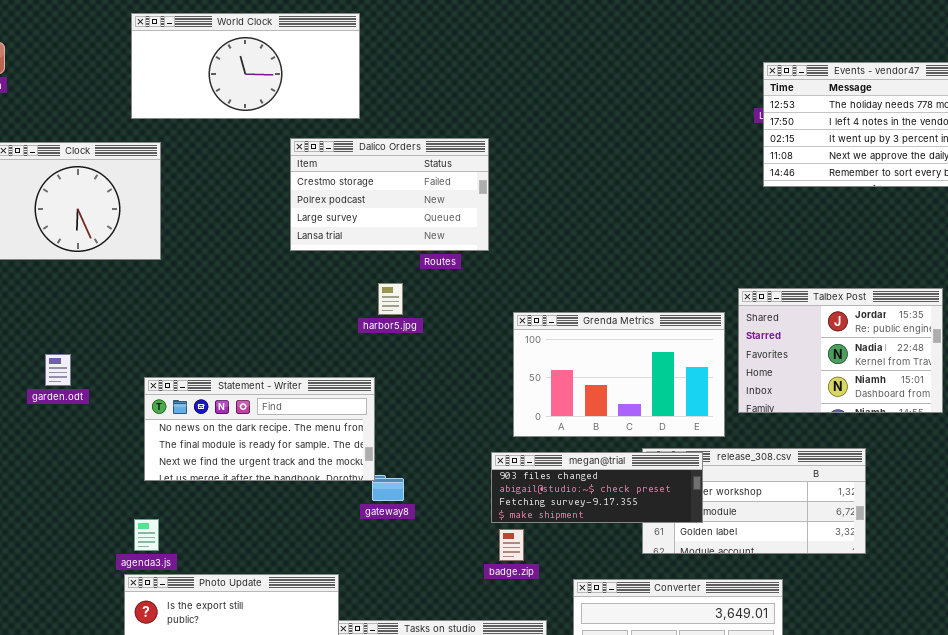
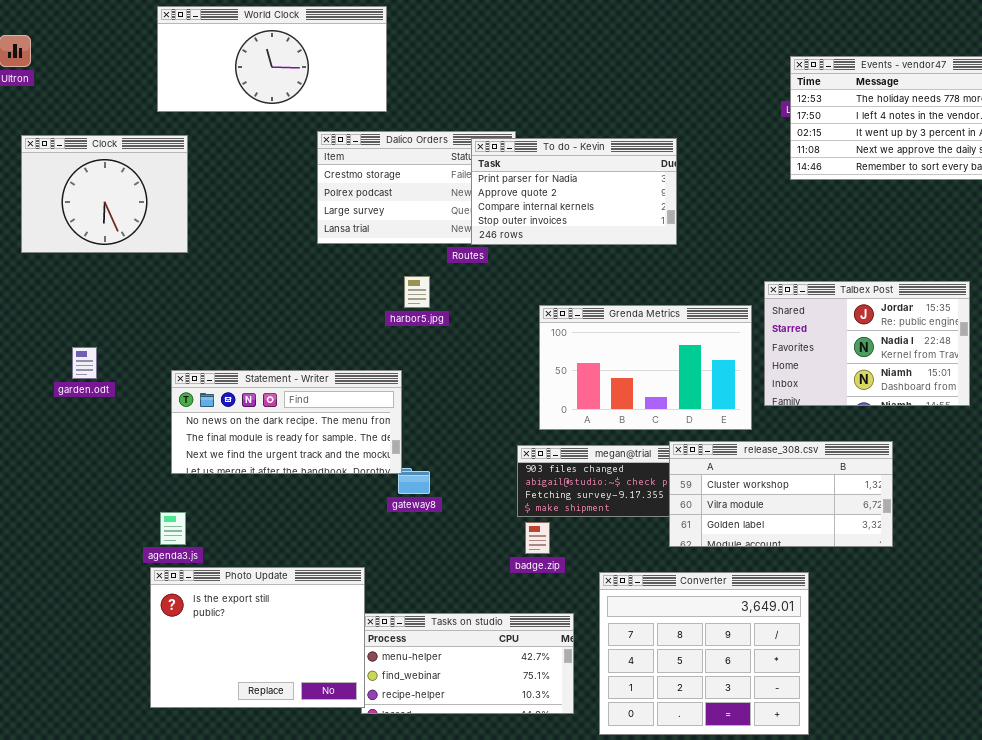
To do - Kevin: none -> [471,138,677,245], opened
release_308.csv: [642,448,866,554] -> [669,441,893,547], raised

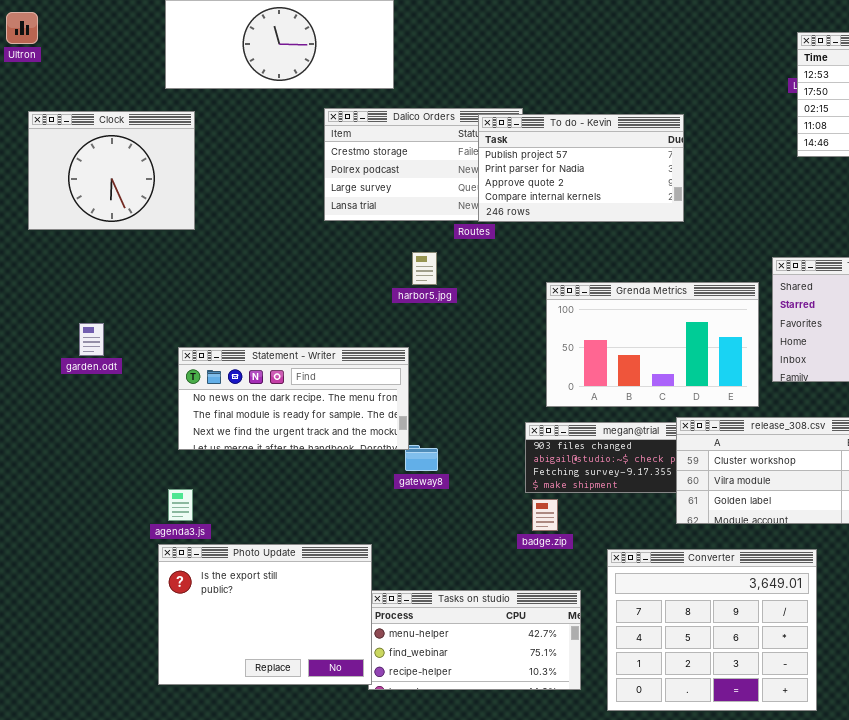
To do - Kevin: [471,138,677,245] -> [478,114,684,222], scrolled up 1 row

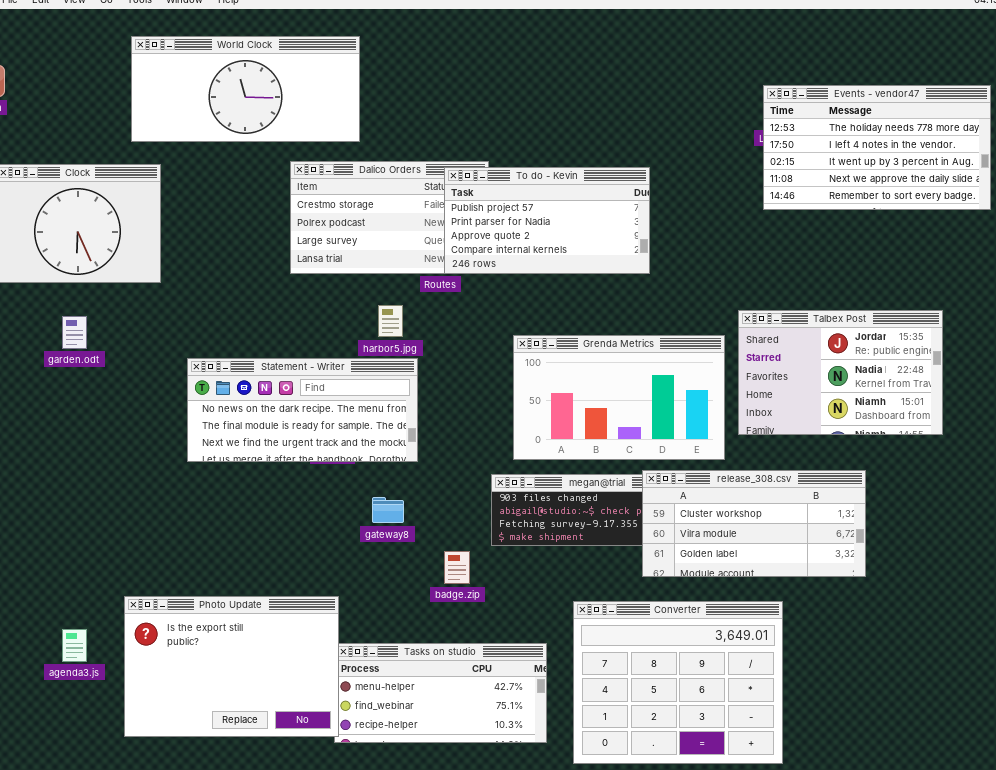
garden.odt: [79,323,104,356] -> [62,316,87,349], moved
Statement - Writer: [178,347,409,450] -> [187,358,418,462], moved
agenda3.js: [168,489,193,521] -> [62,629,87,662], moved
badge.zip: [532,499,558,531] -> [444,551,470,584], moved

